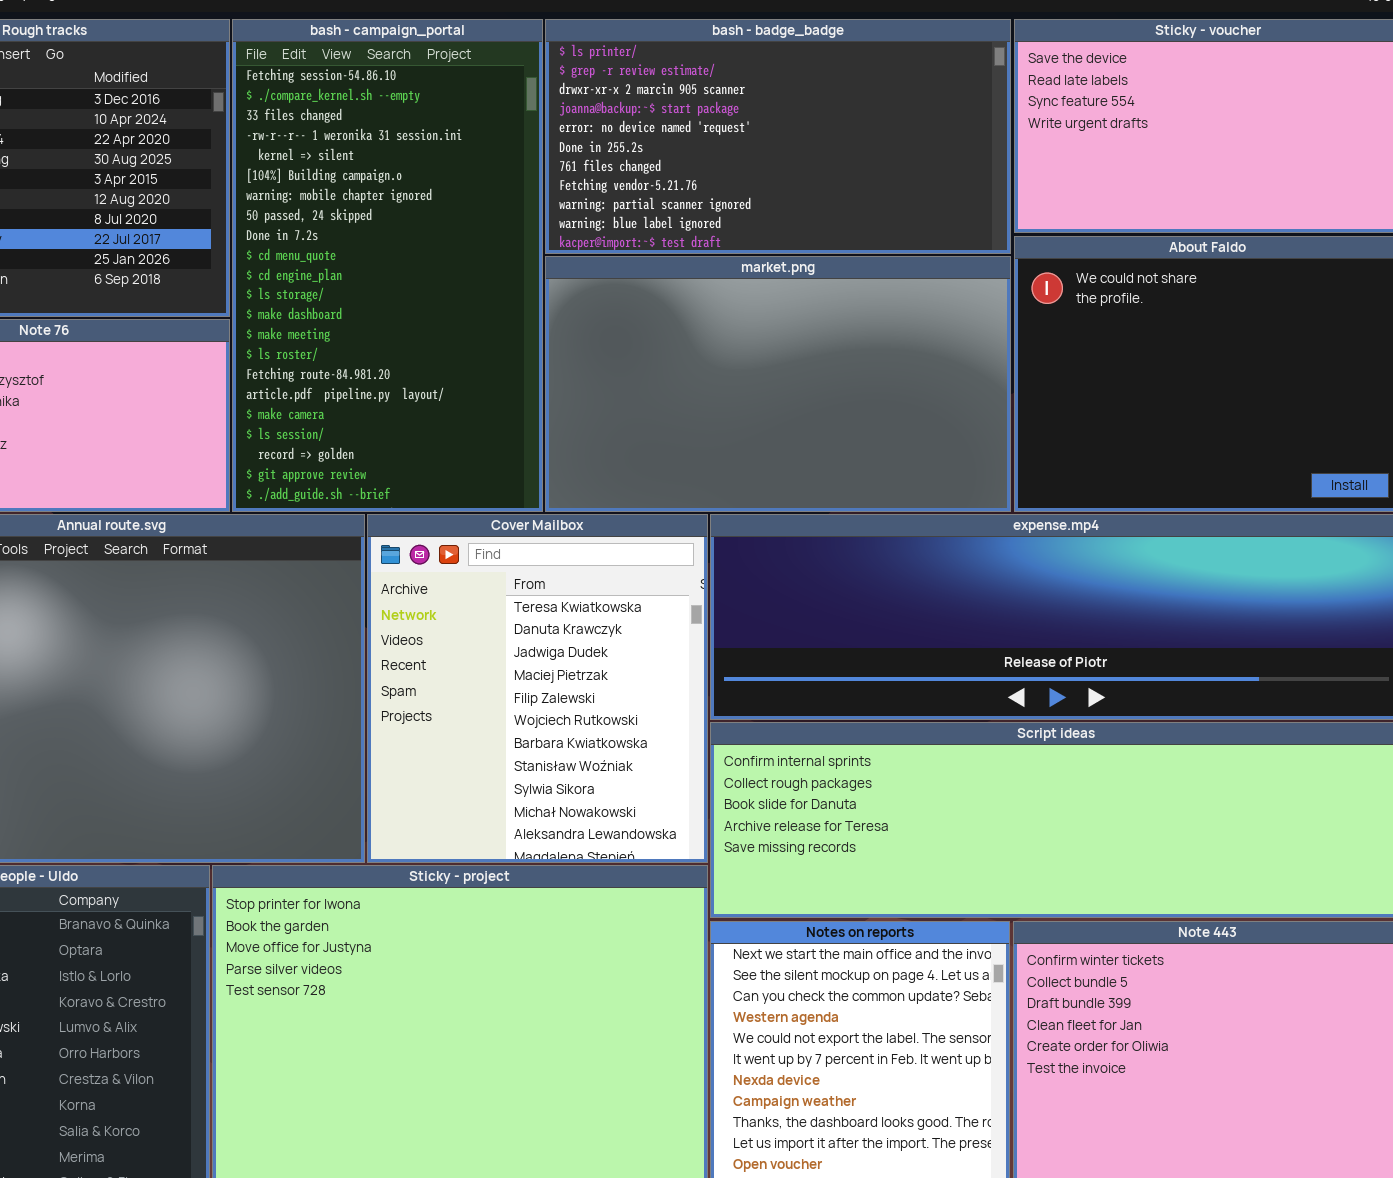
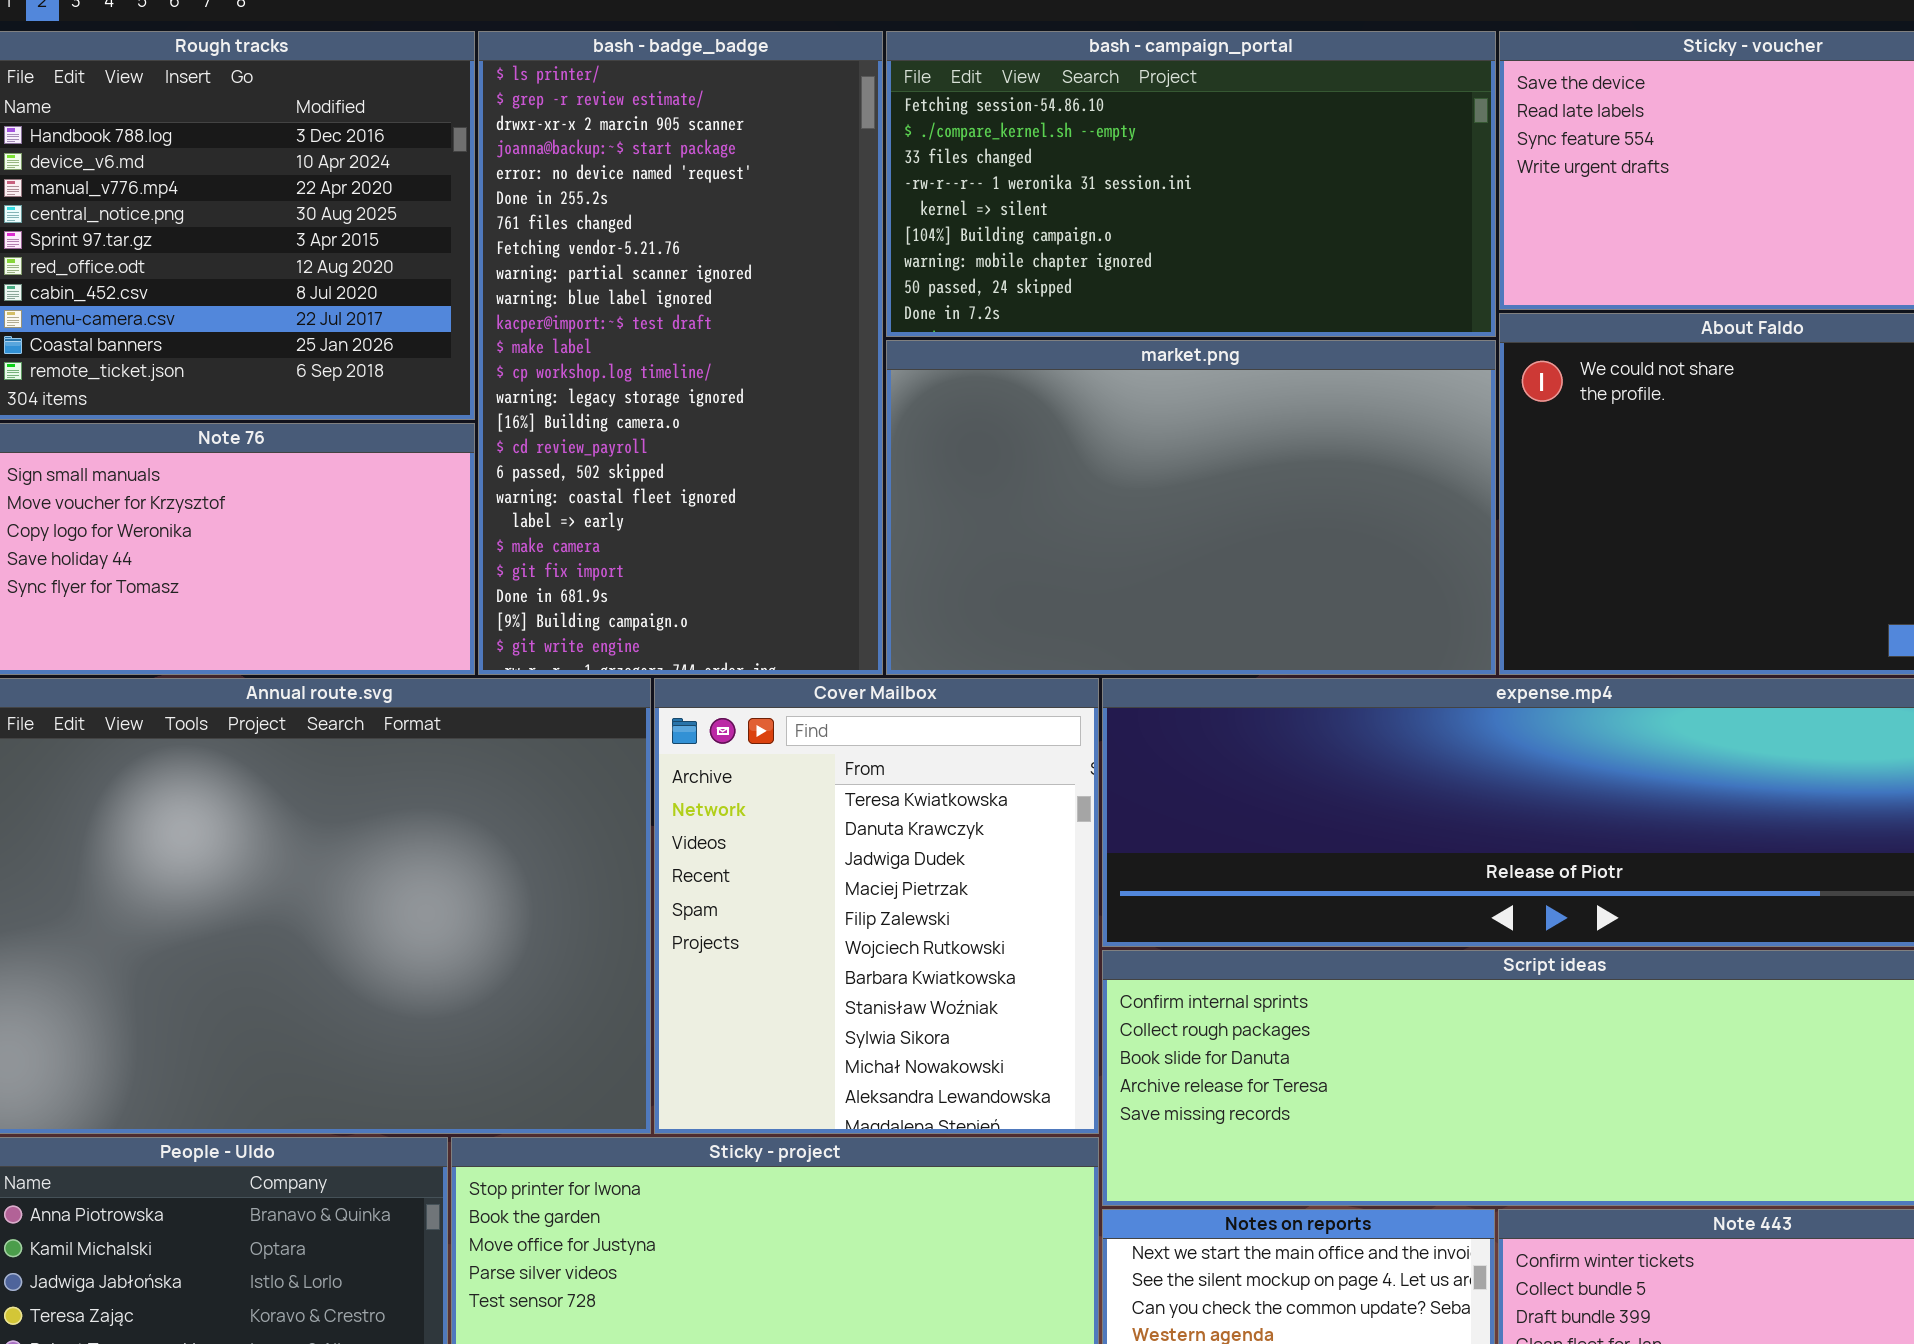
bash - campaign_portal: [232,19,543,512] -> [886,31,1496,337], moved, resized
bash - badge_badge: [545,19,1011,254] -> [478,31,883,675], moved, resized

